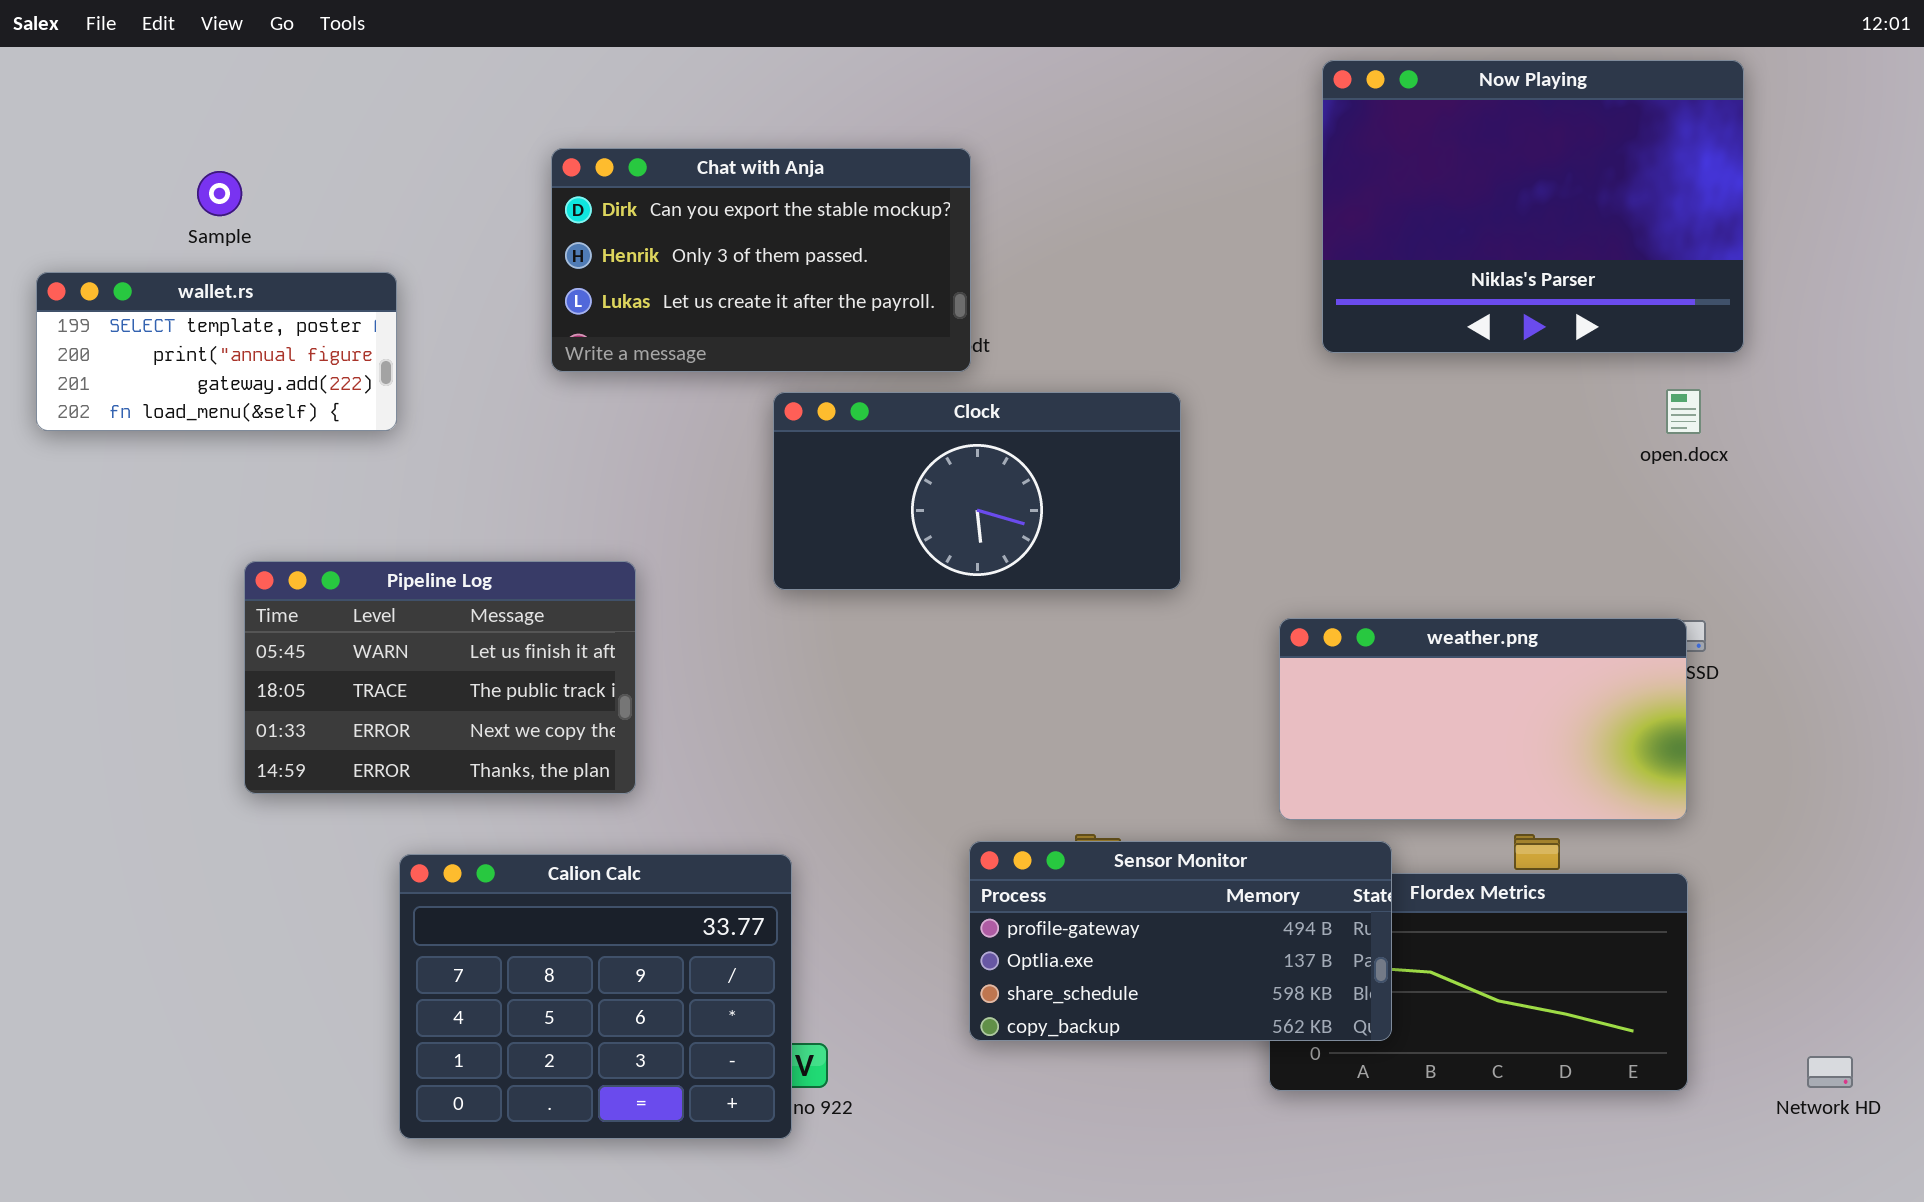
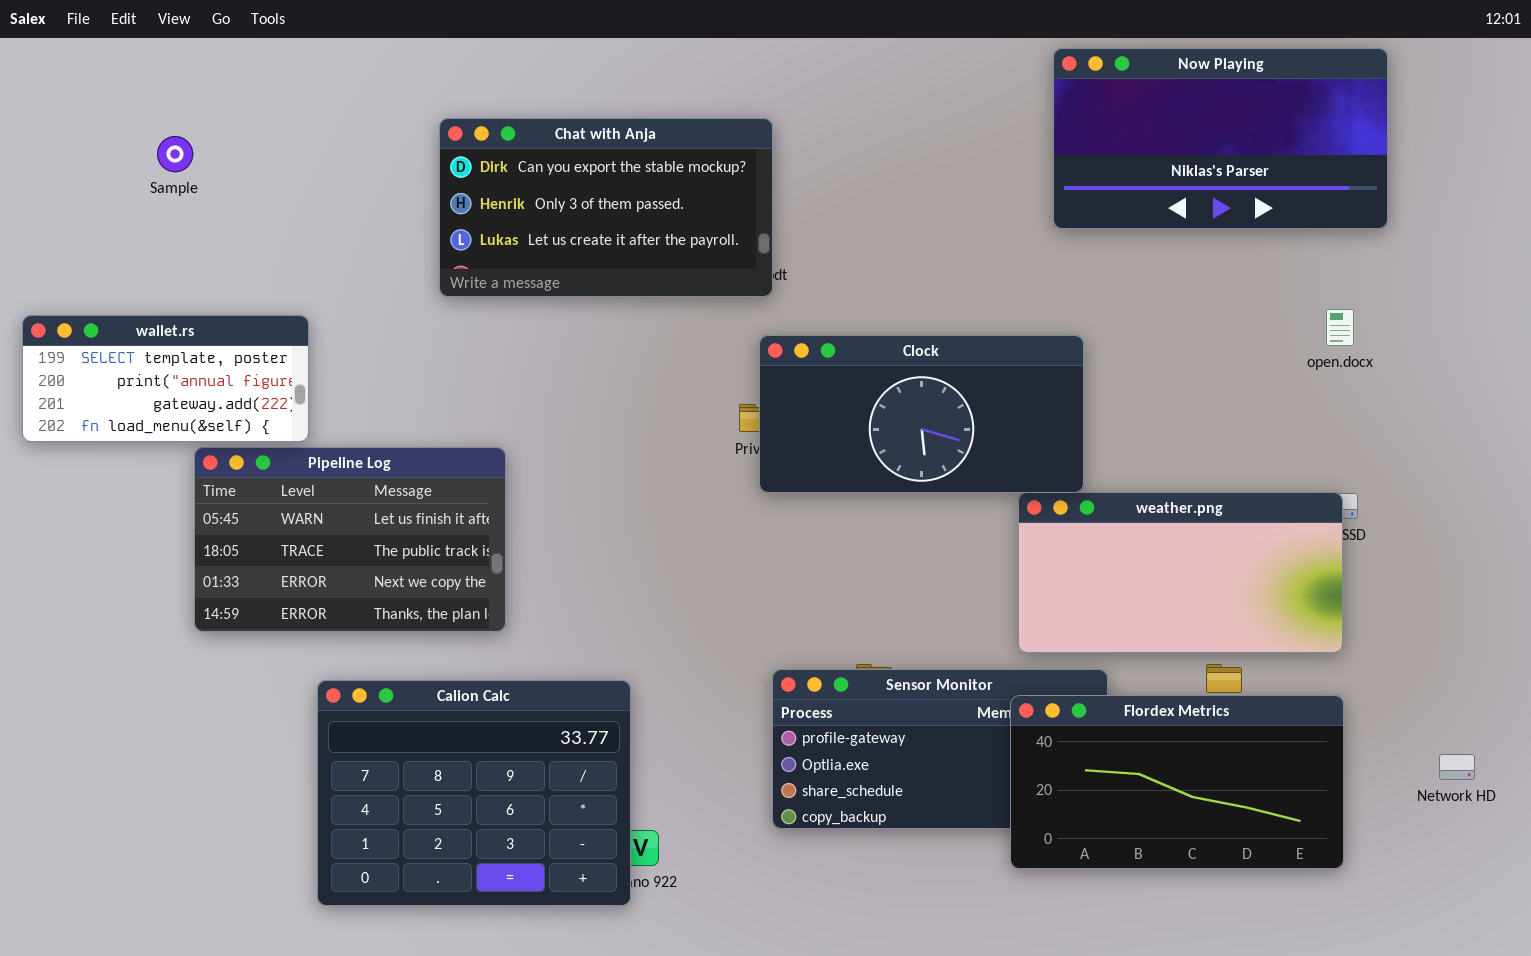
Now Playing: [1322,60,1744,353] -> [1053,48,1388,229], resized
wallet.rs: [36,272,397,431] -> [22,315,309,442], moved
Clock: [773,392,1181,590] -> [759,335,1084,493], moved
Flordex Metrics: [1269,873,1688,1091] -> [1010,695,1344,869], raised
Network HD: [1807,1056,1853,1088] -> [1439,754,1475,780], moved

